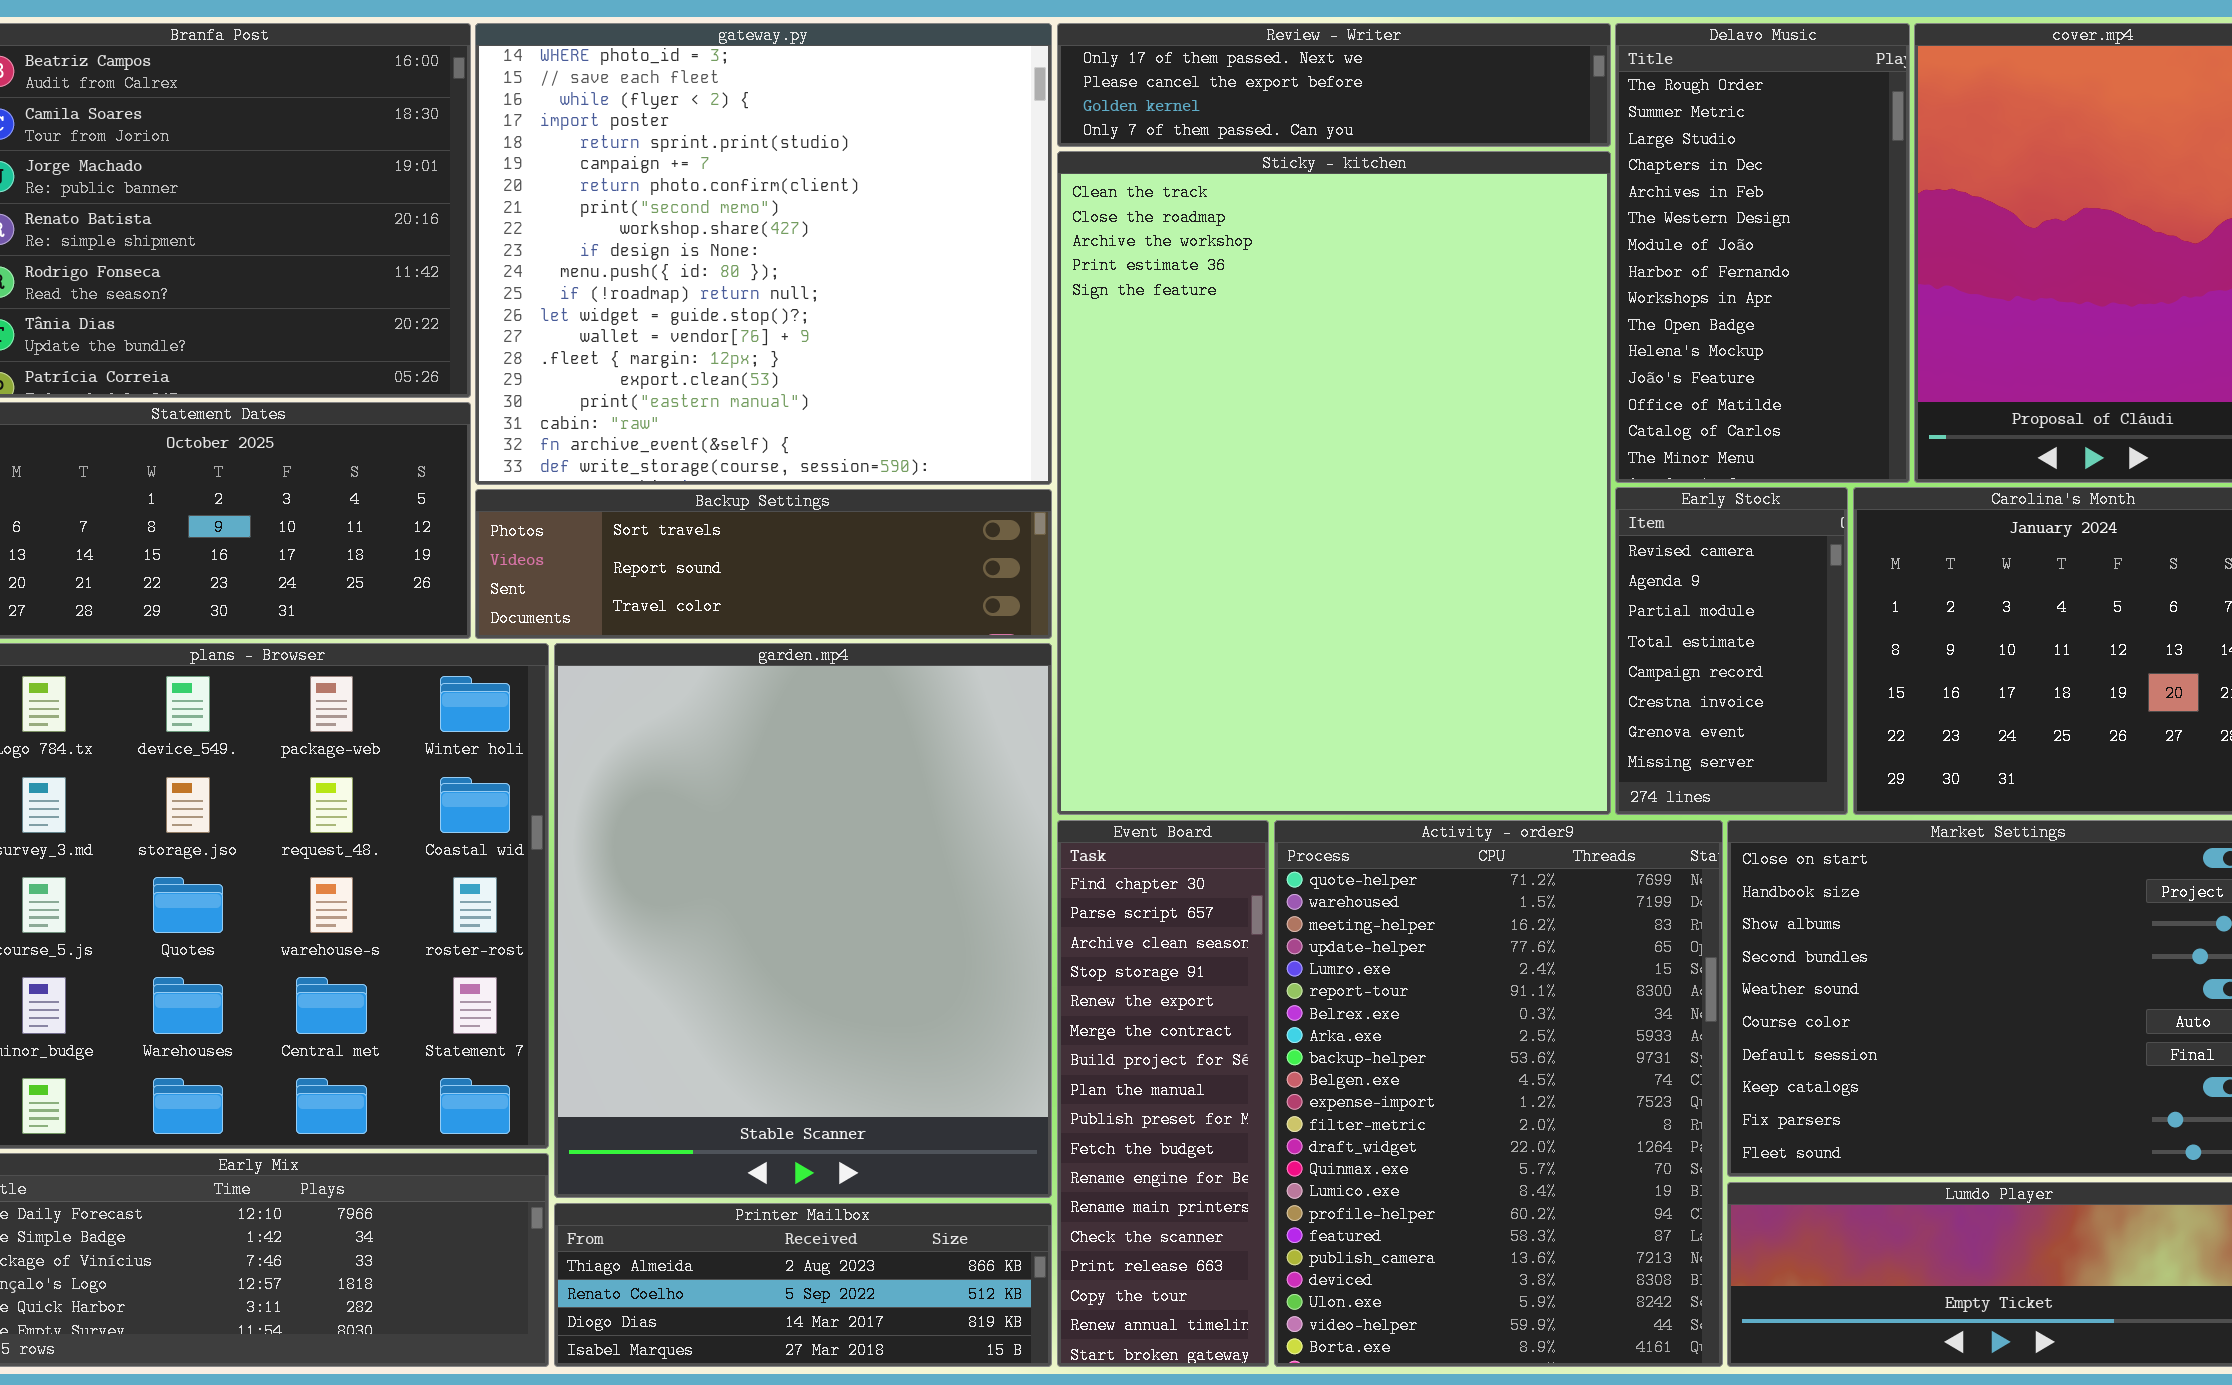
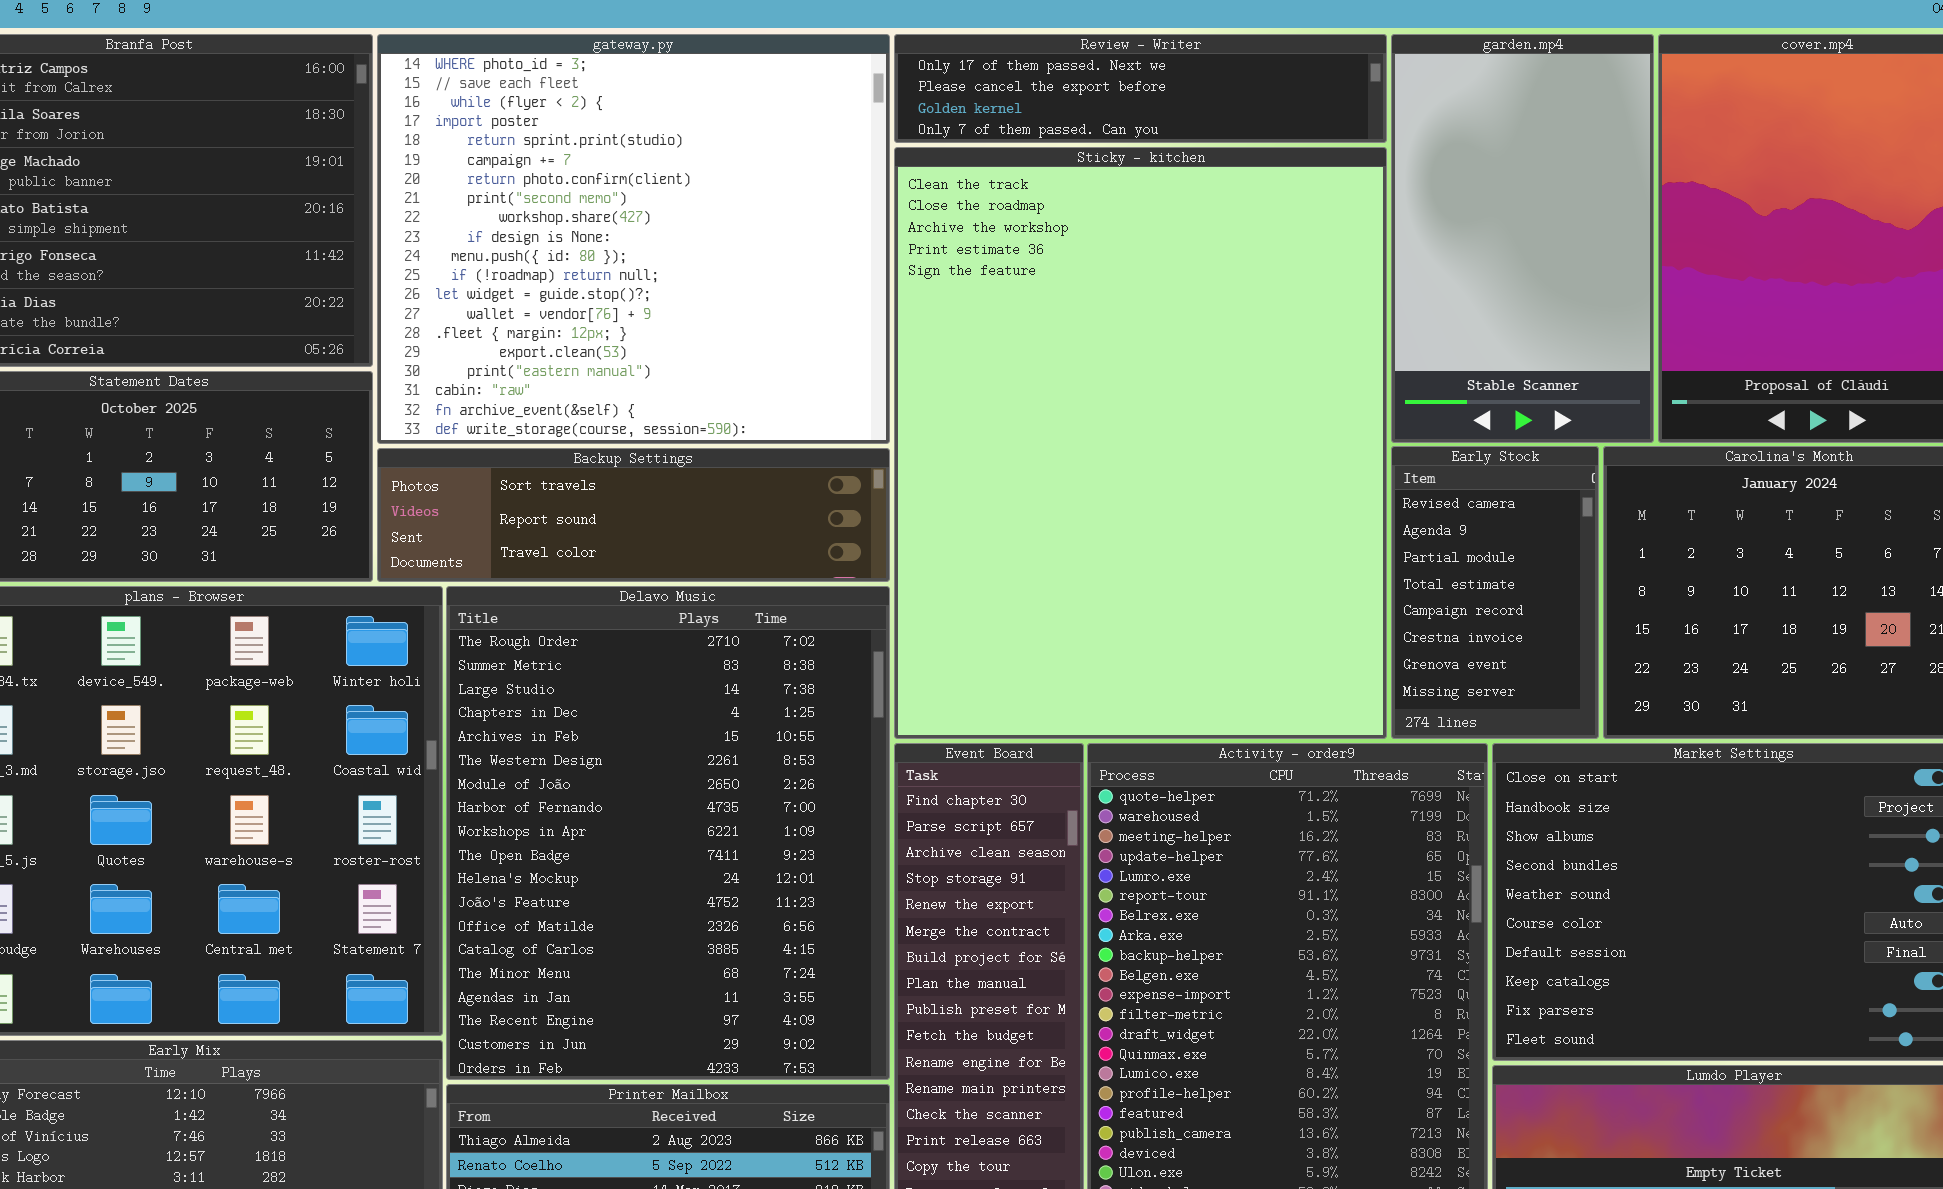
Delavo Music: [1615,23,1910,483] -> [446,586,890,1080], moved, resized
garden.mp4: [554,643,1052,1198] -> [1391,34,1654,443], moved, resized

